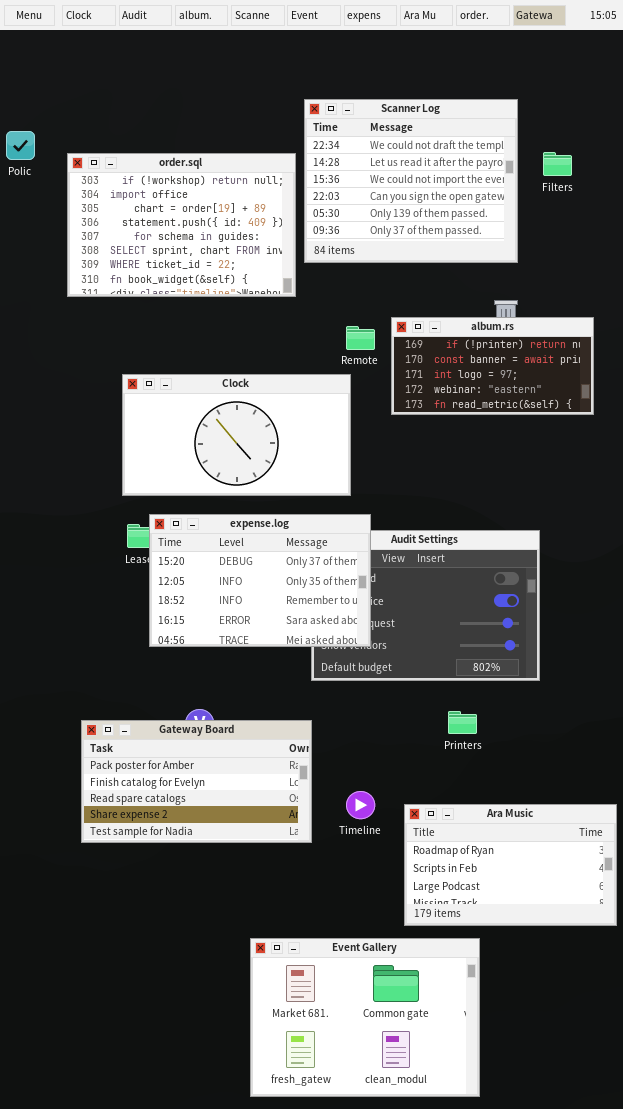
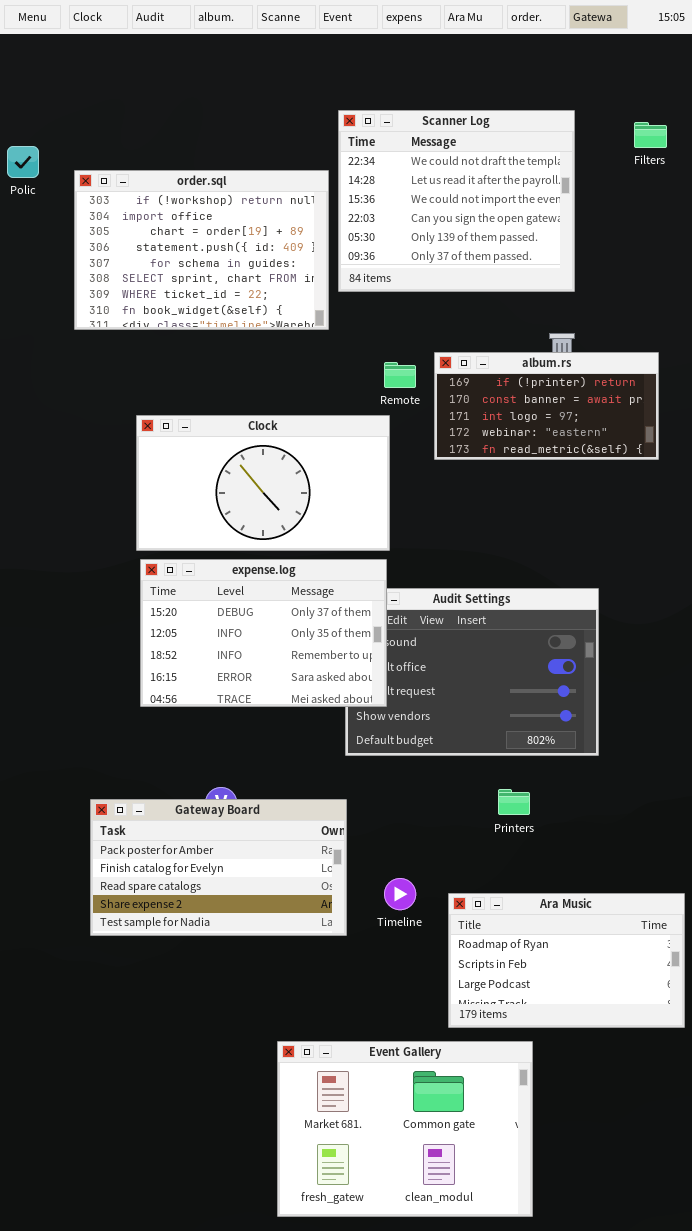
Filters: [543,152,572,176] -> [634,122,667,148], moved
expense.log: [149,514,371,647] -> [140,559,387,707], moved

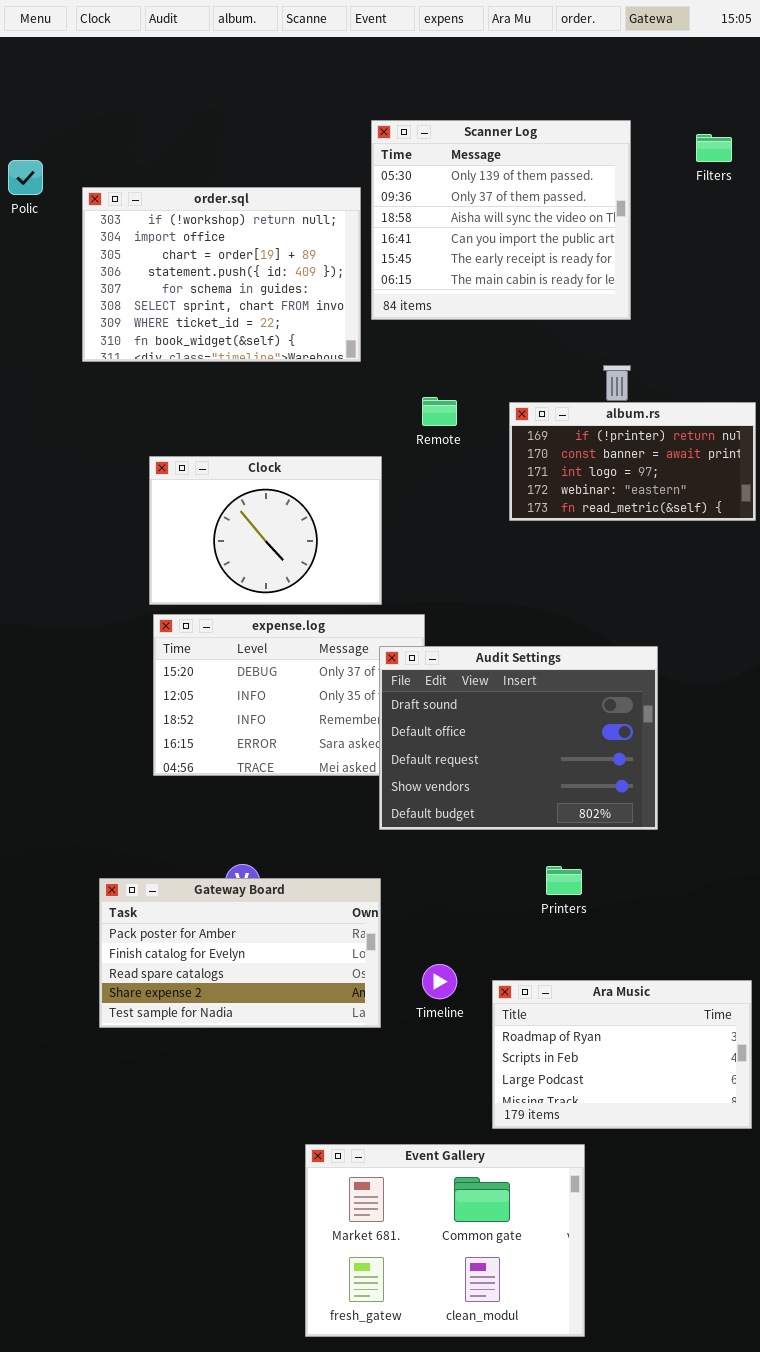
Scanner Log: [338,110,575,292] -> [371,120,631,320], scrolled down 4 rows
album.rs: [434,352,659,460] -> [509,402,756,521], moved
Clock: [136,415,390,551] -> [149,456,382,605], resized
Audit Settings: [345,588,599,756] -> [379,646,658,830], raised

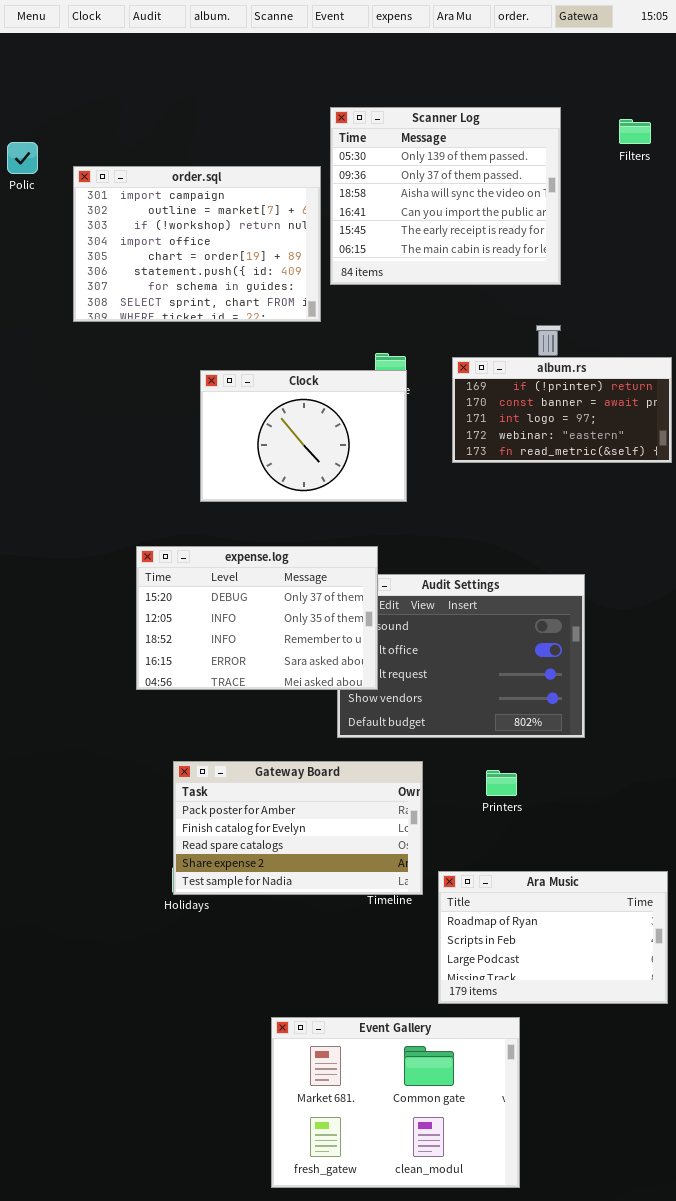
order.sql: [82,187,361,362] -> [73,166,321,322], scrolled up 2 rows
Clock: [149,456,382,605] -> [200,370,407,502], moved
expense.log: [153,614,425,776] -> [136,546,378,690], raised
Gateway Board: [99,878,381,1028] -> [173,761,423,895], moved

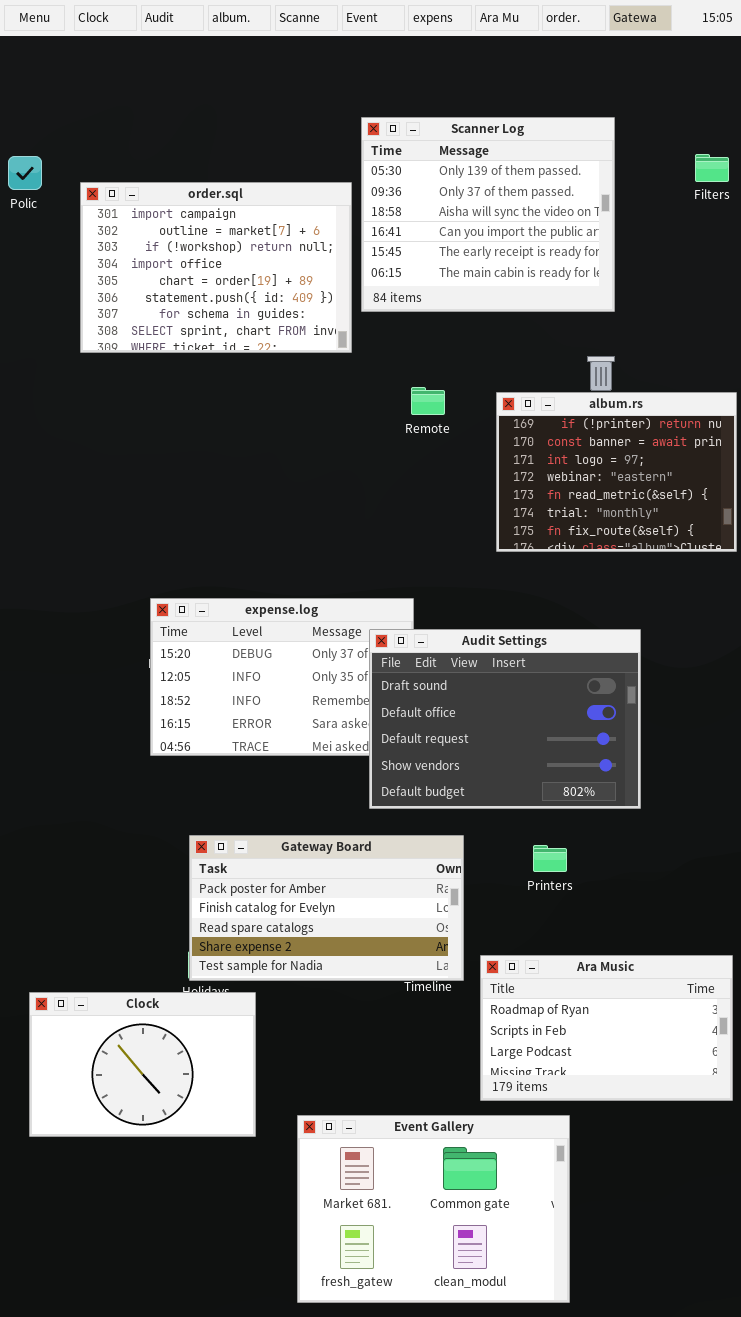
Filters: [619,119,651,144] -> [695,154,729,182], moved
album.rs: [452,357,672,463] -> [496,392,737,552], resized
Clock: [200,370,407,502] -> [29,992,256,1137], moved
Audit Settings: [337,574,585,738] -> [369,629,641,809], raised

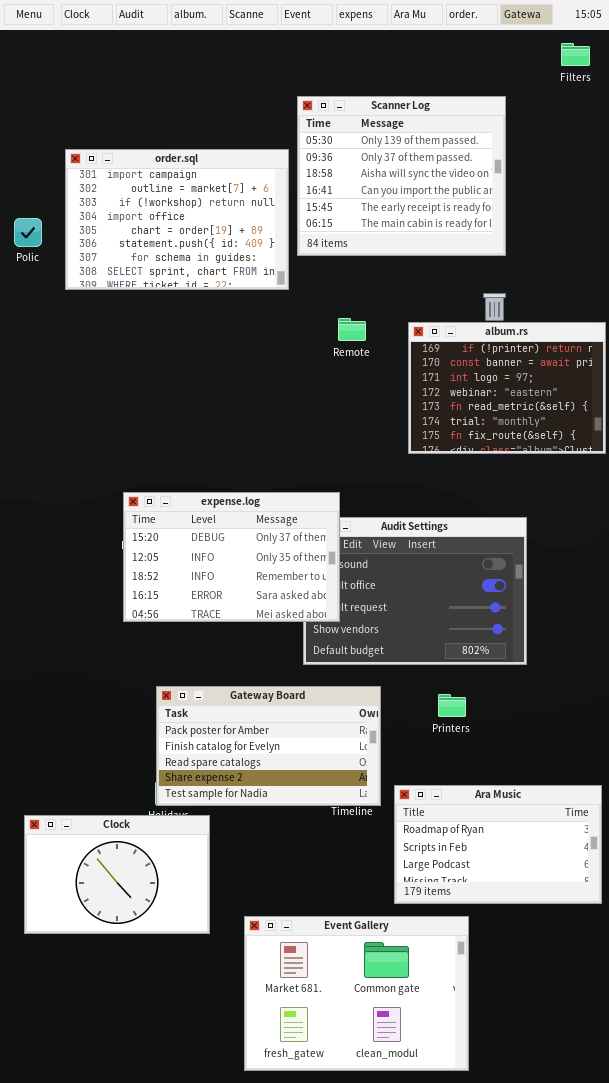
Filters: [695,154,729,182] -> [561,43,590,66], moved
Polic: [8,156,42,190] -> [14,218,42,247], moved
expense.log: [150,598,414,756] -> [123,492,340,622], raised

